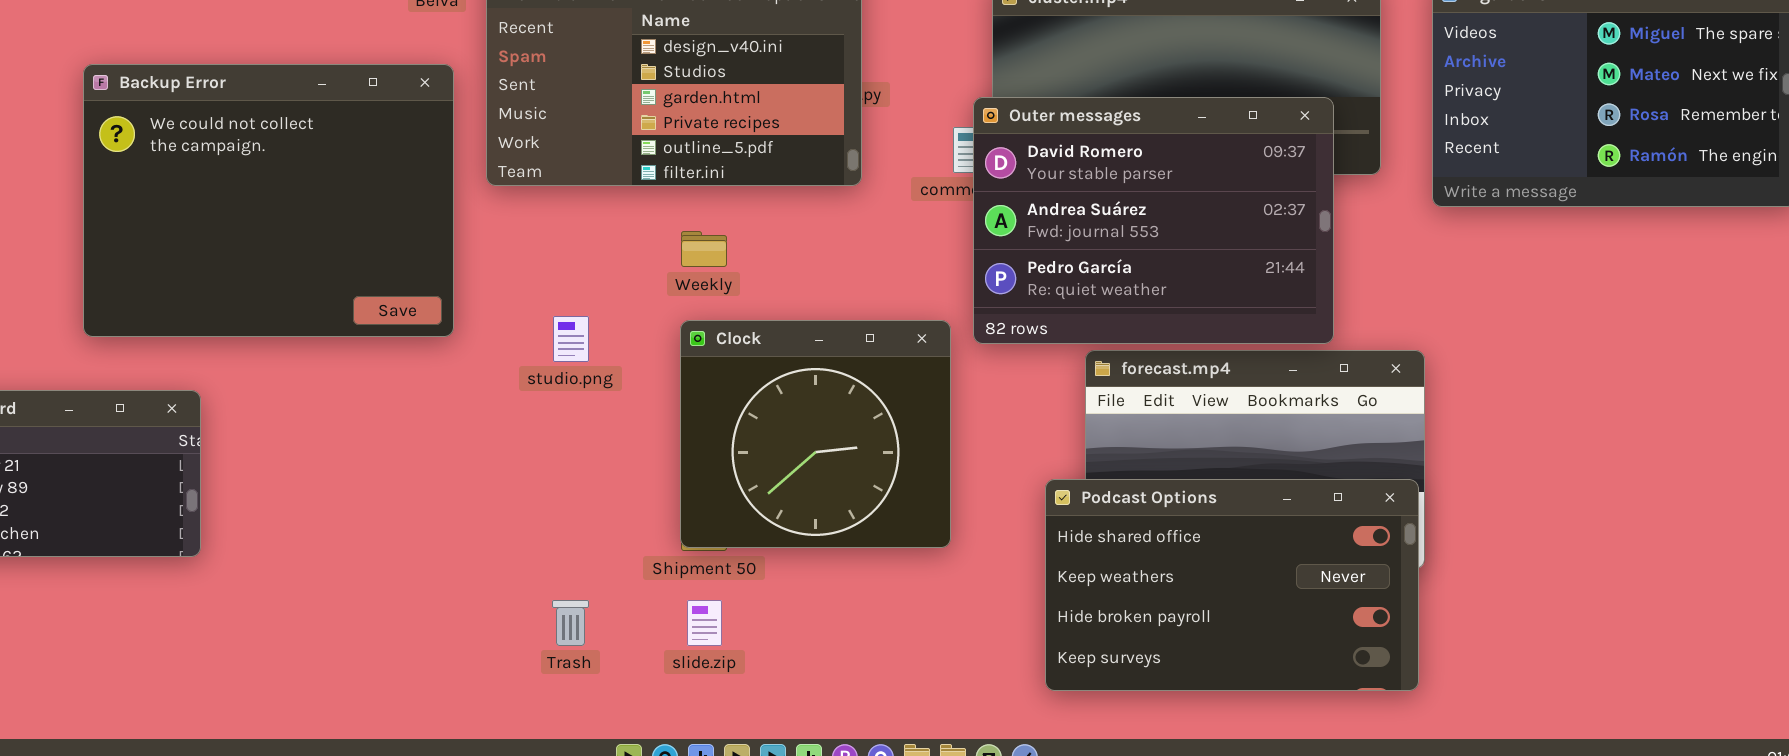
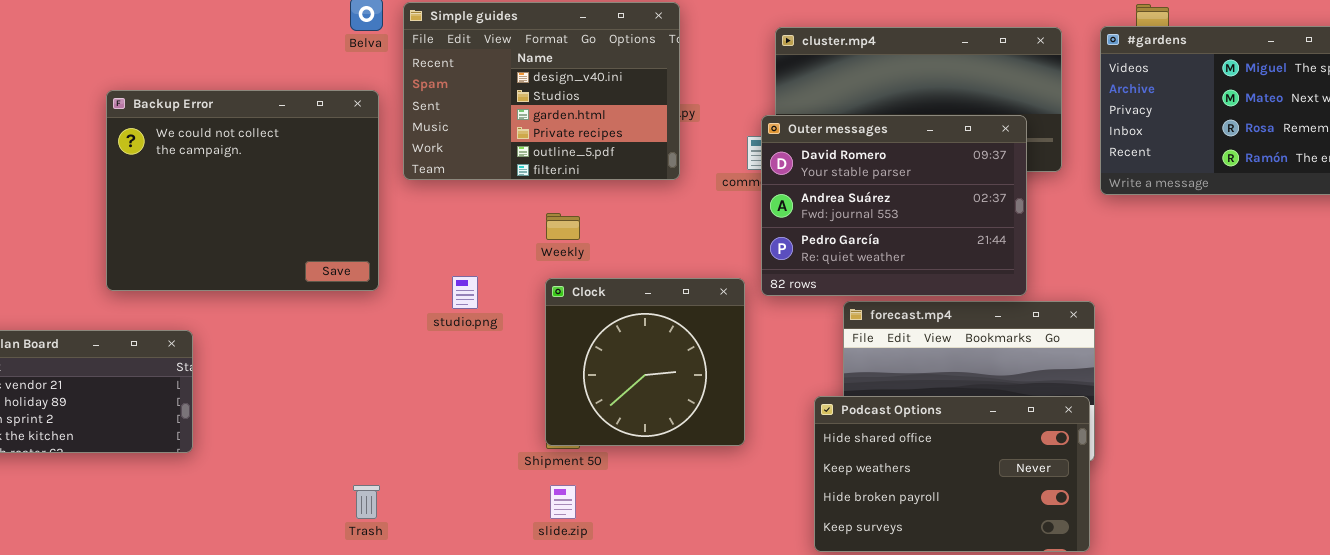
Trash: [552,600,589,646] -> [353,485,380,519], moved

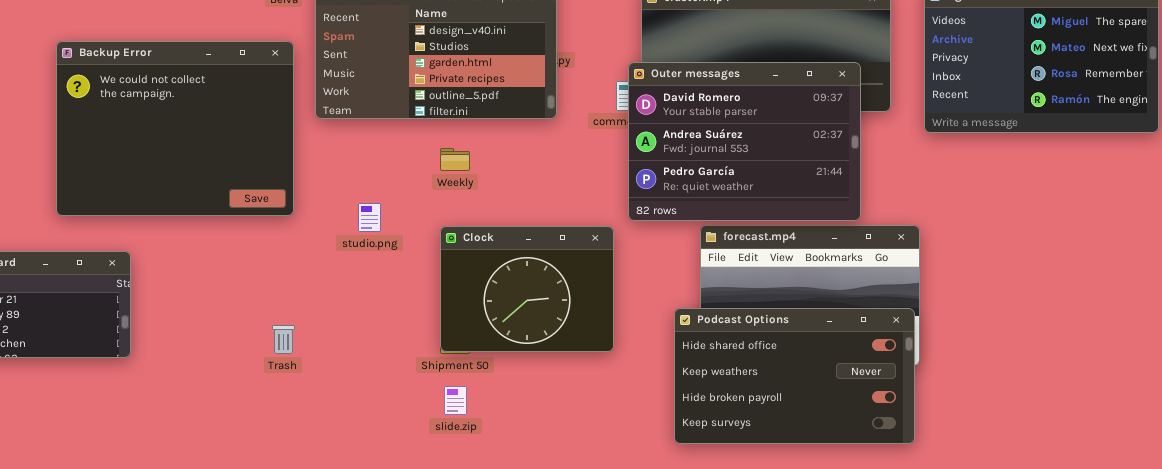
Clock: [545,278,745,446] -> [440,226,614,352], resized
Trash: [353,485,380,519] -> [272,325,295,354], moved

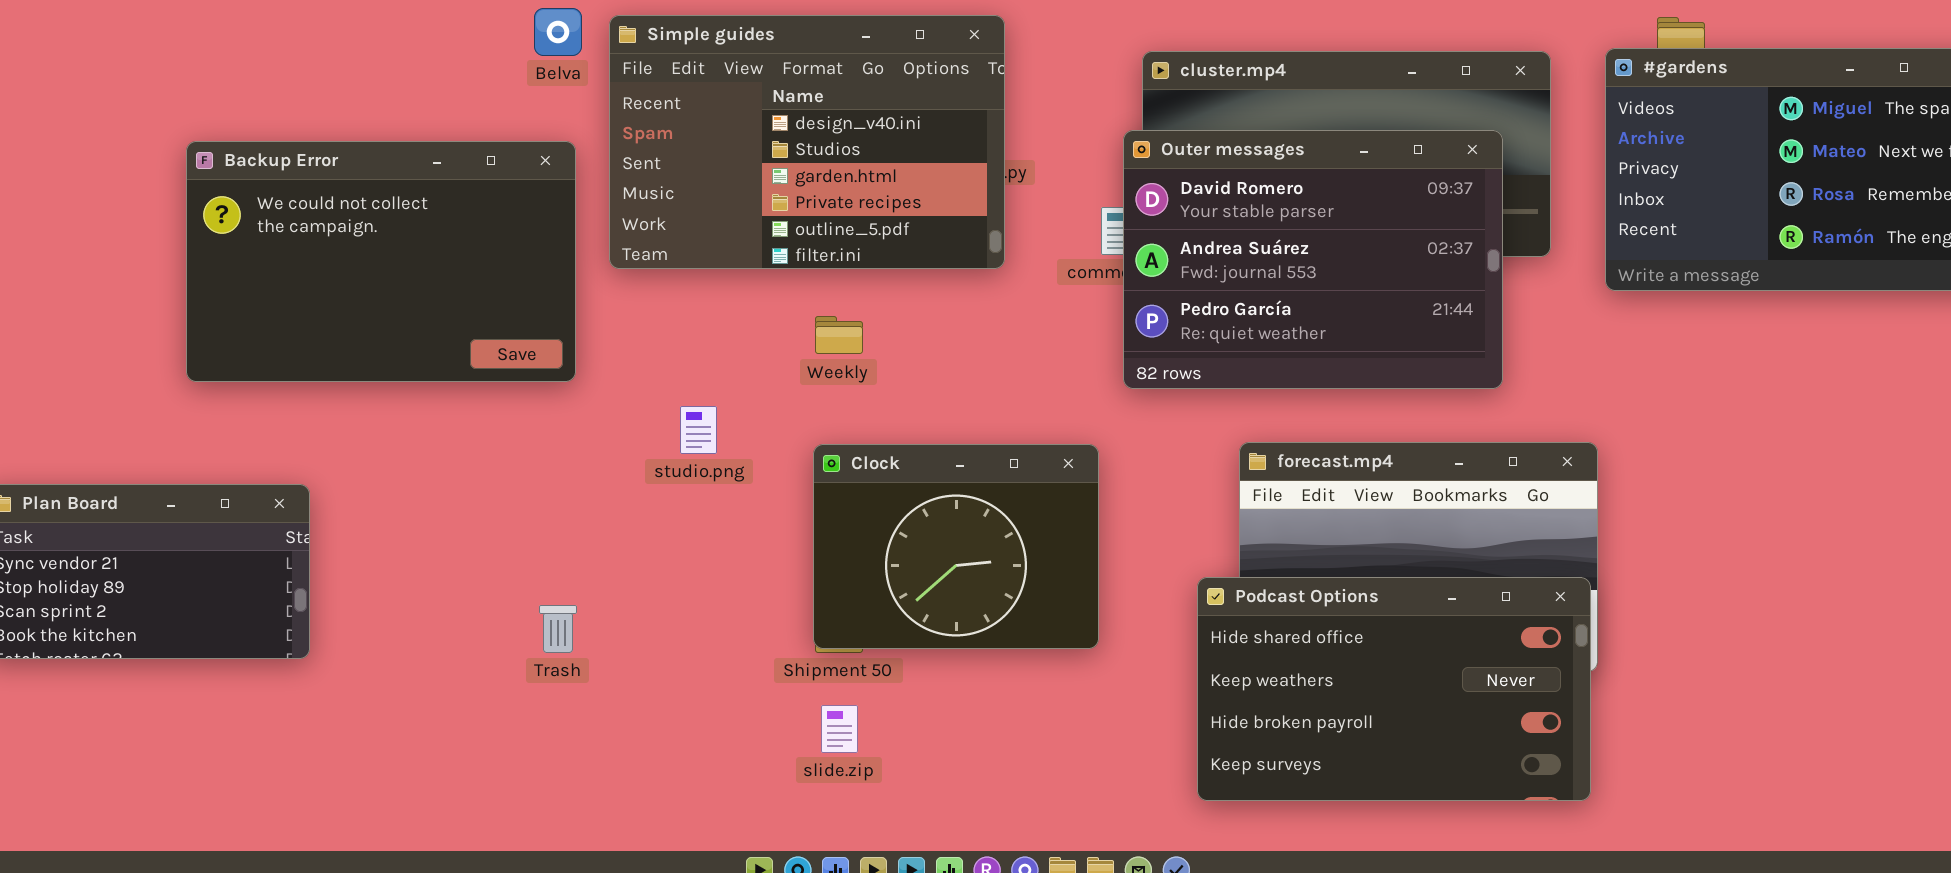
Backup Error: [56,41,294,216] -> [186,141,576,382], resized
Outer messages: [628,62,861,221] -> [1123,130,1503,389], moved

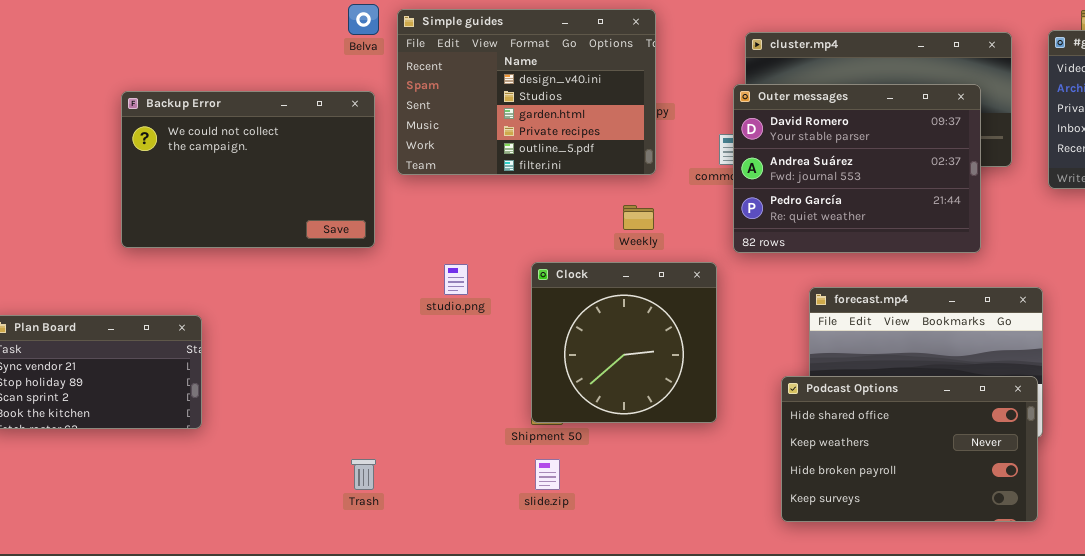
Weekly: [815,316,863,354] -> [623,205,654,230], moved
Clock: [813,444,1099,649] -> [531,262,717,423], resized
Trash: [539,605,577,653] -> [351,459,376,490], moved

